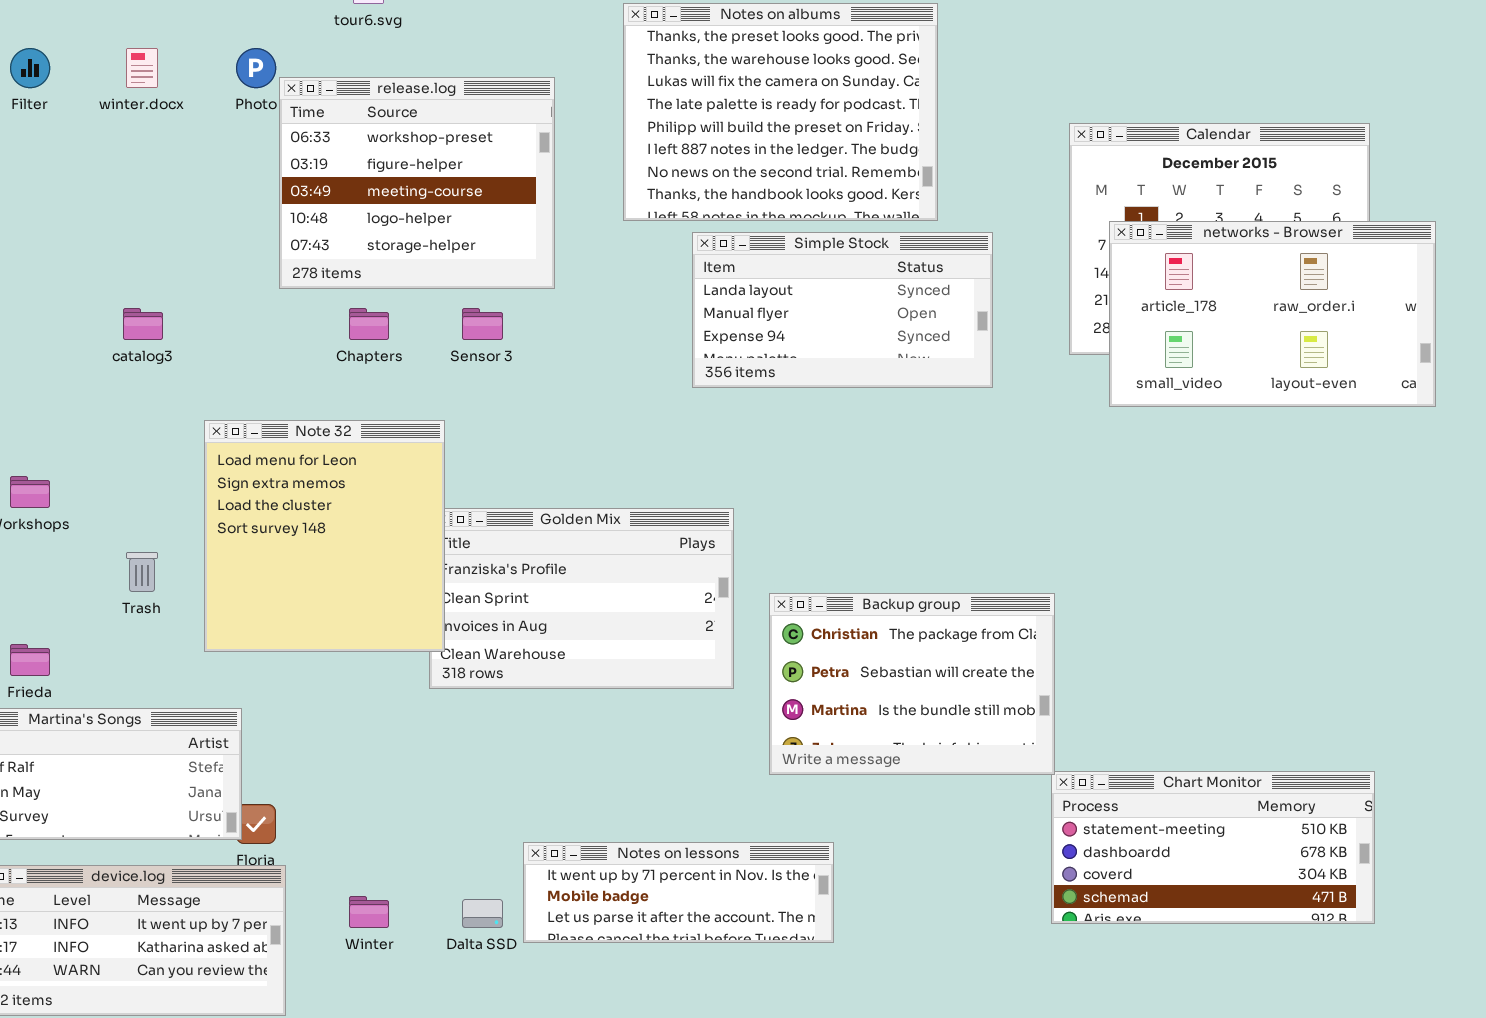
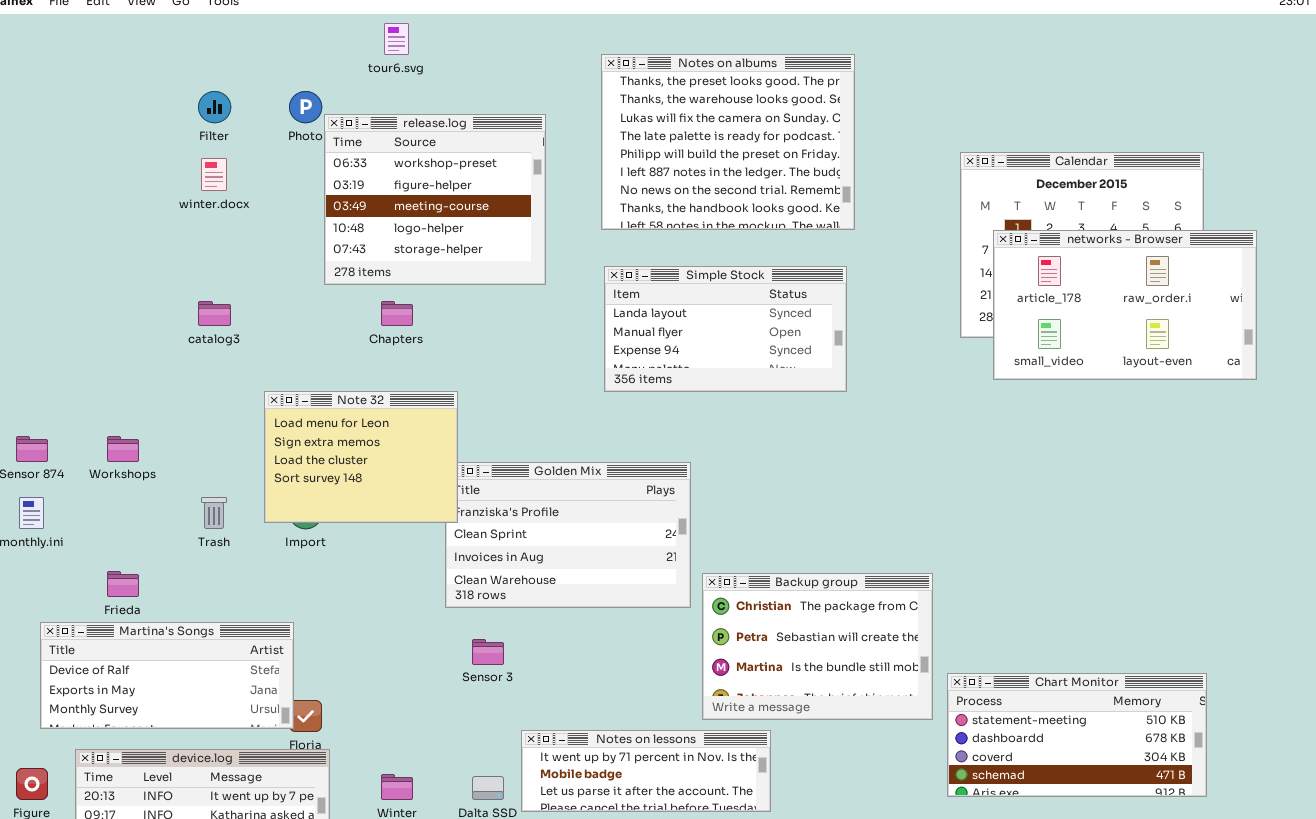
Filter: [10,48,50,88] -> [198,91,231,123], moved
winter.docx: [126,48,158,88] -> [201,158,227,191], moved
Simple Stock: [692,232,993,388] -> [604,266,847,392], moved
Sensor 3: [462,308,503,340] -> [472,639,504,665], moved
Note 32: [204,420,445,652] -> [264,391,458,523], resized
Backup group: [769,593,1055,775] -> [702,573,933,720], moved

